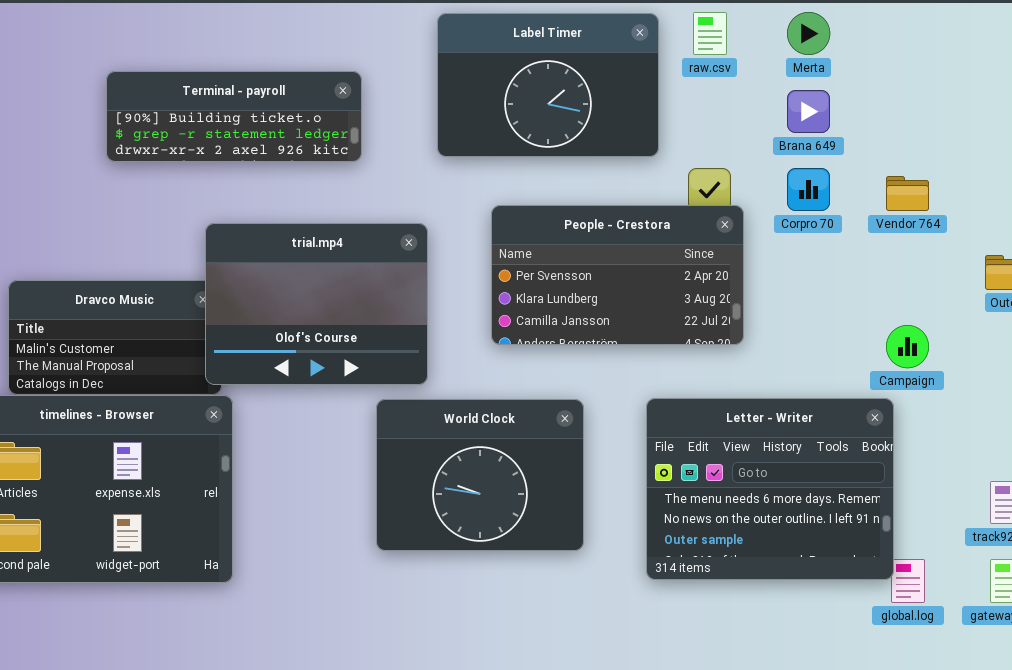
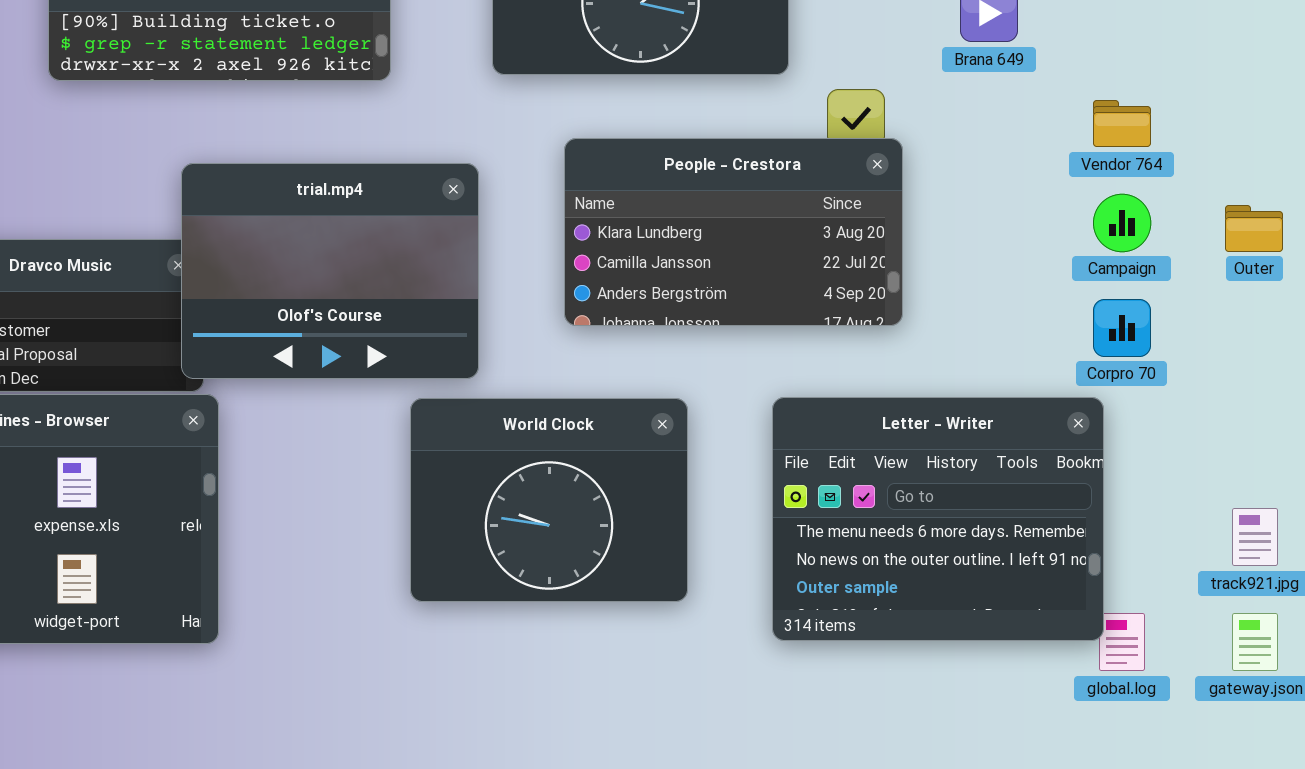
Corpro 70: [787,168,830,211] -> [1093,299,1151,357], moved
People - Crestora: [491,205,744,345] -> [564,138,903,326], scrolled down 1 row
Campaign: [886,325,929,368] -> [1093,194,1151,252], moved

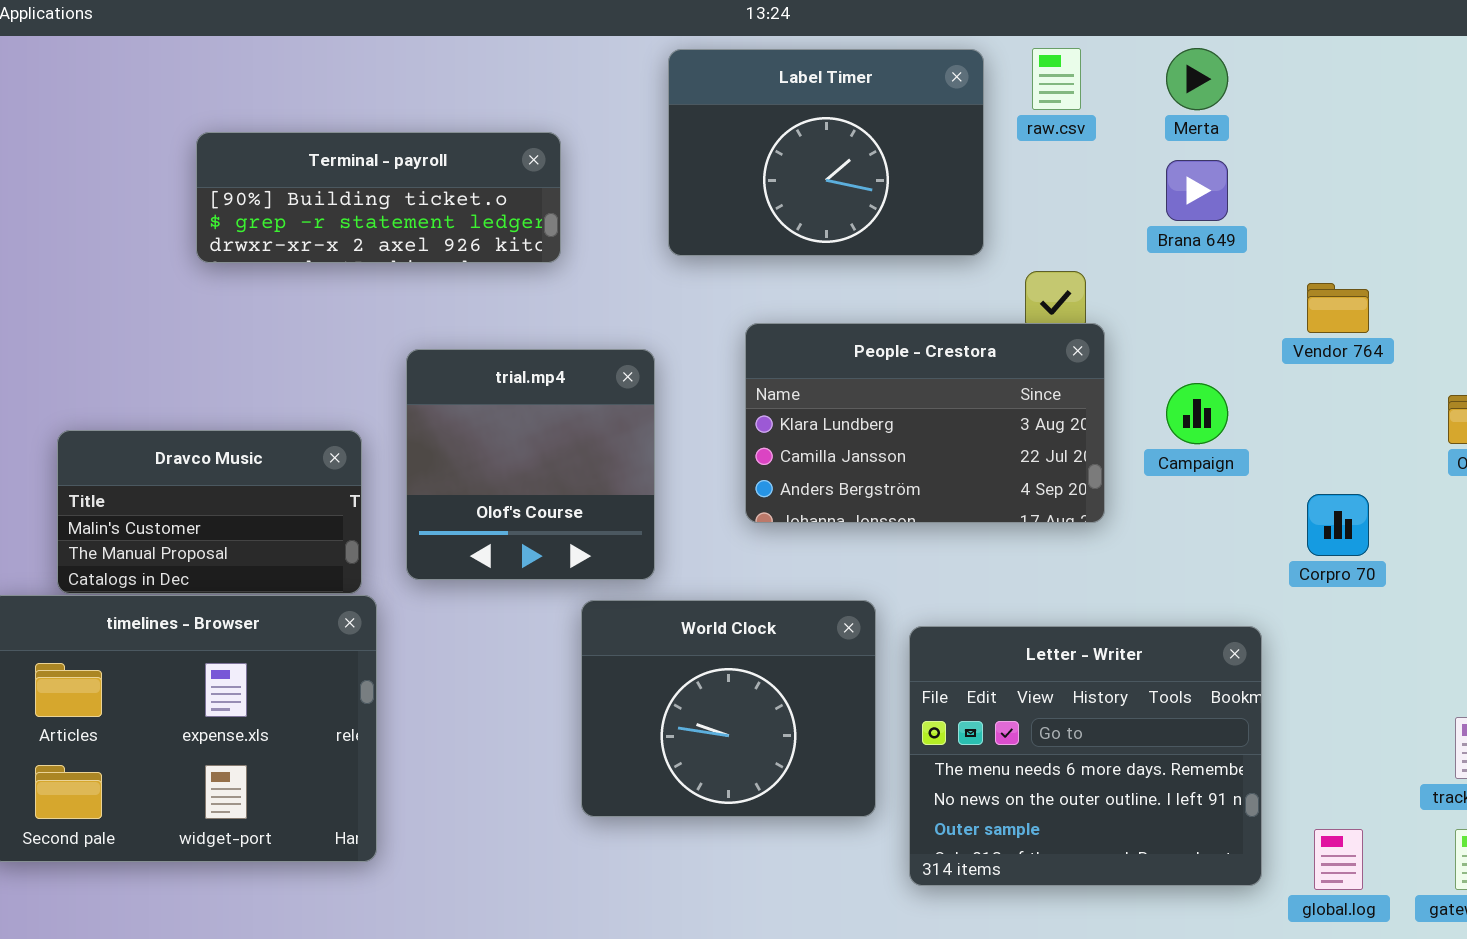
trial.mp4: [181,163,479,379] -> [406,349,655,580], resized
Campaign: [1093,194,1151,252] -> [1166,383,1228,444], moved
Letter - Writer: [772,397,1104,641] -> [909,626,1262,886], moved

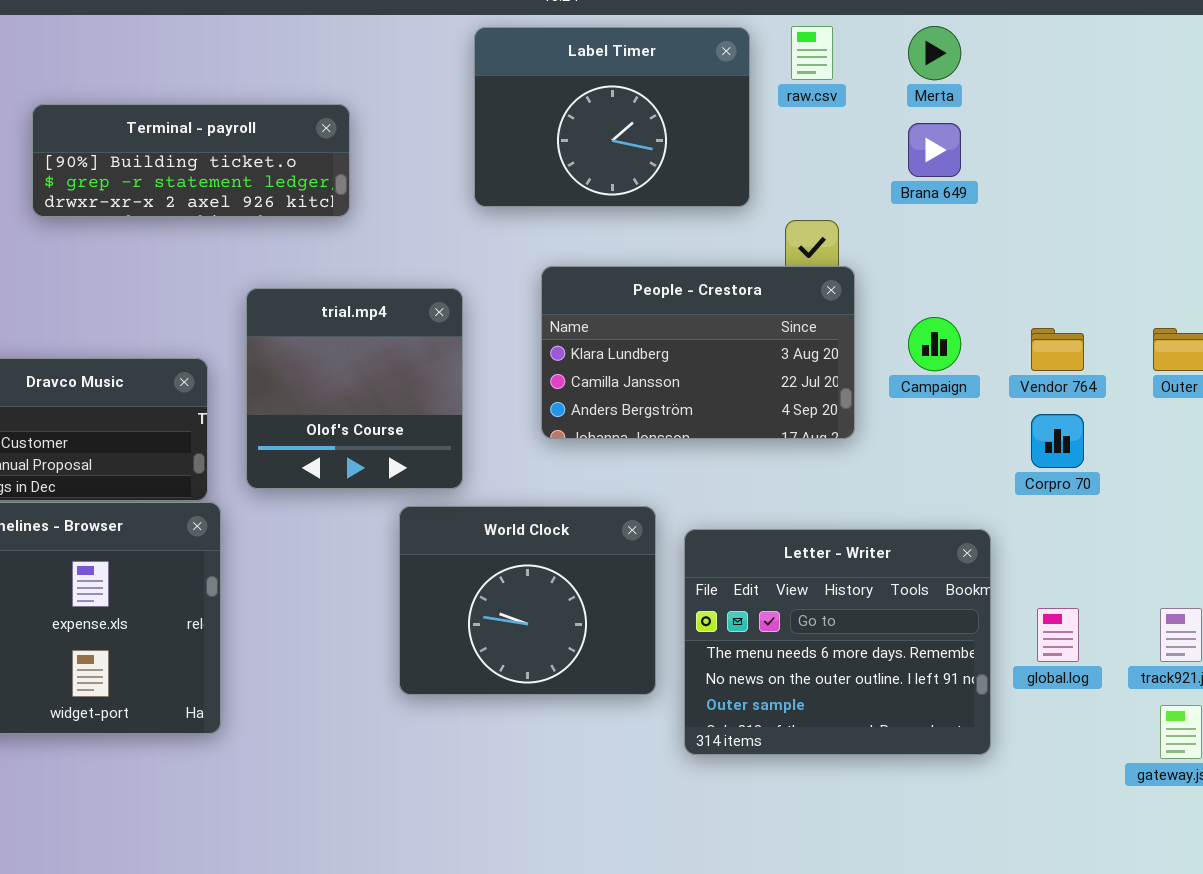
Terminal - payroll: [196,132,561,263] -> [32,104,350,217], moved
Vendor 764: [1307,283,1369,333] -> [1031,328,1084,371], moved
global.log: [1314,829,1363,890] -> [1037,608,1079,662], moved

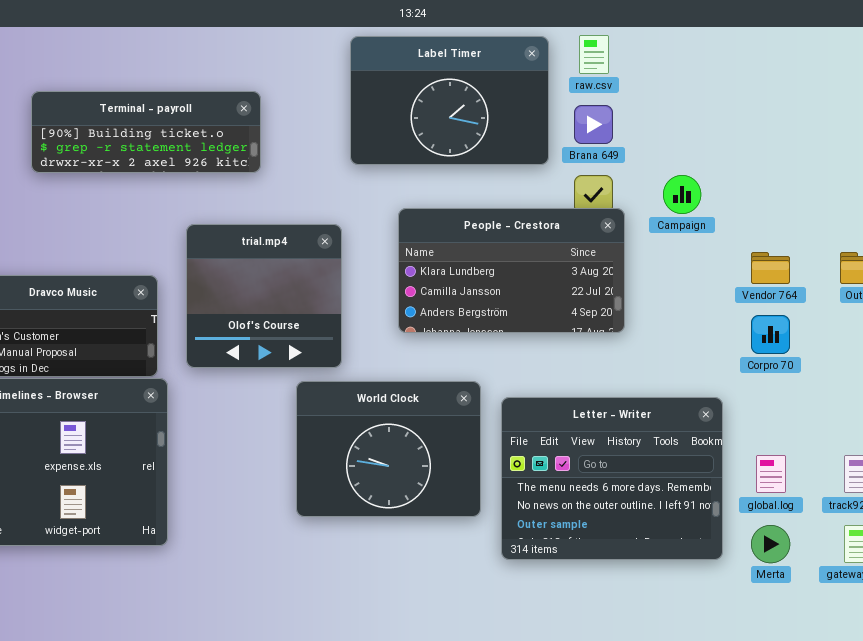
Merta: [908,26,961,80] -> [751,525,790,563], moved
Brana 649: [908,123,961,177] -> [574,105,613,144], moved
Campaign: [908,317,961,371] -> [663,175,701,214], moved

